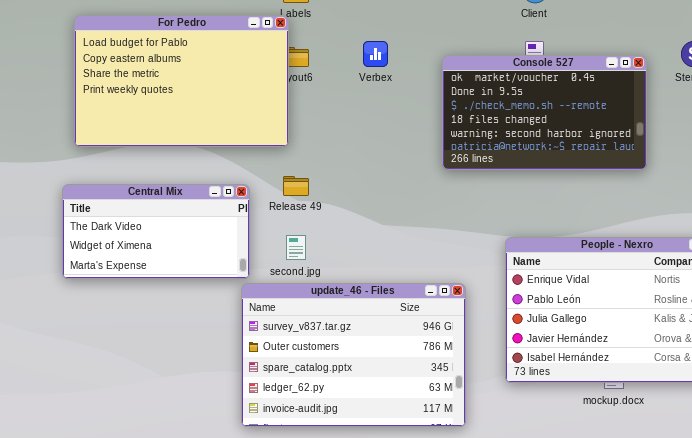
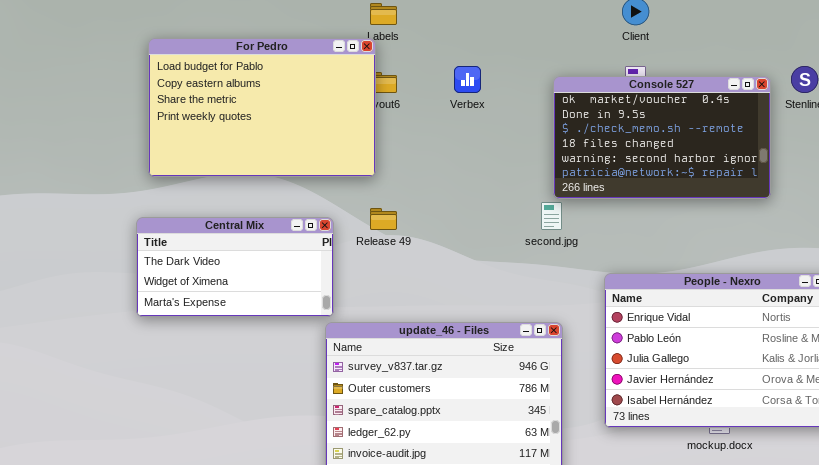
Console 527: [442,55,647,170] -> [553,76,771,199], moved
second.jpg: [286,235,306,260] -> [541,202,562,230], moved

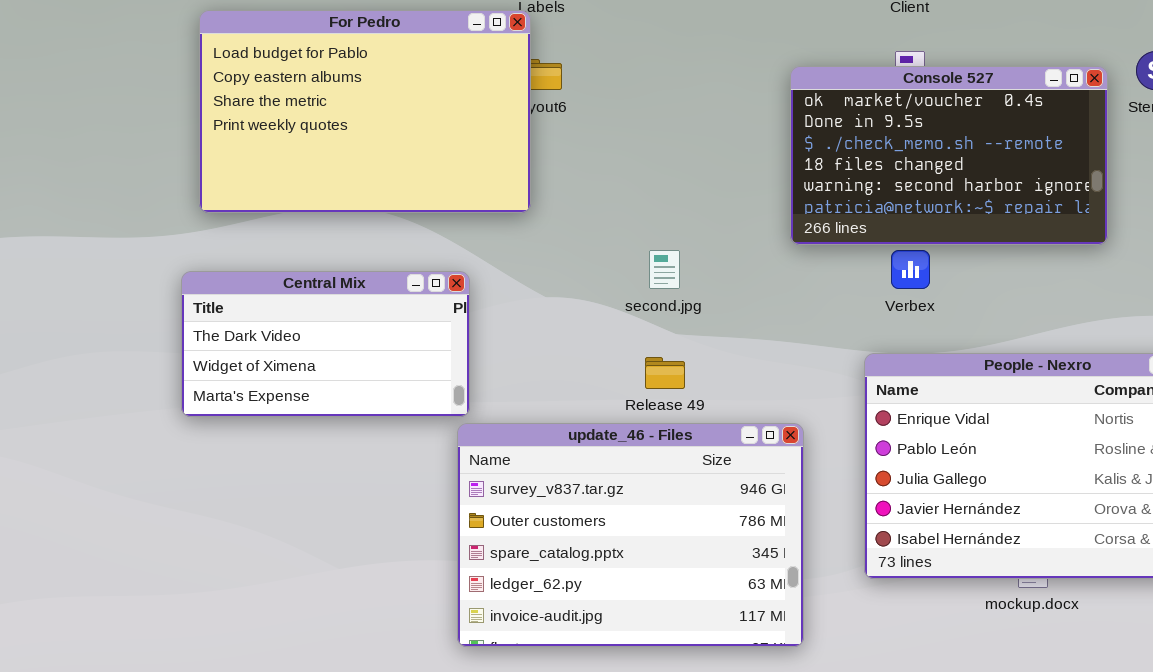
Verbex: [454,66,481,93] -> [891,250,930,289], moved
second.jpg: [541,202,562,230] -> [649,250,680,289], moved
Release 49: [370,208,397,230] -> [645,357,685,389], moved

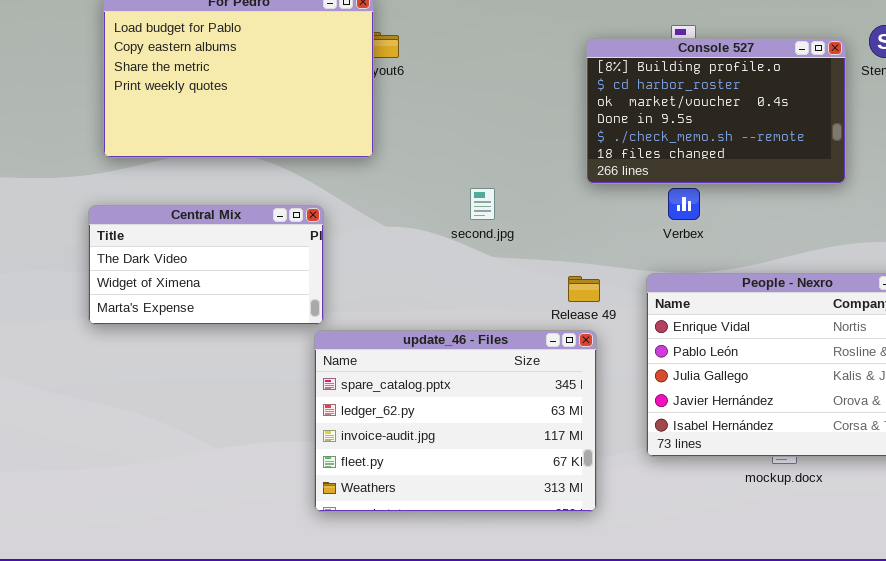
Console 527: [790,66,1108,245] -> [586,38,846,184], scrolled up 2 rows
Release 49: [645,357,685,389] -> [568,276,600,302], moved
update_46 - Files: [457,423,804,647] -> [314,330,597,512], scrolled down 2 rows

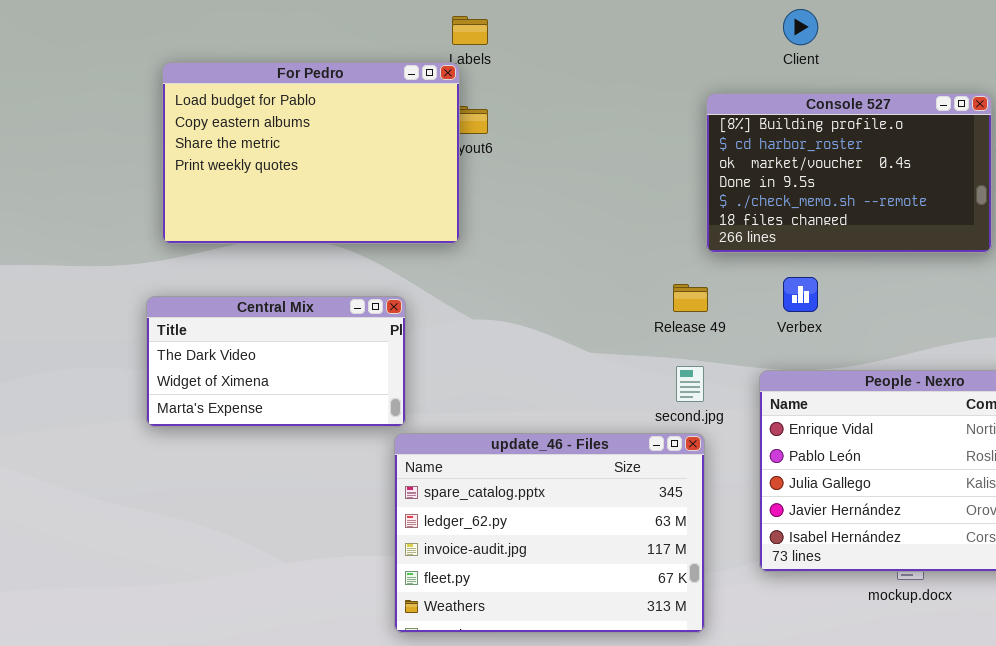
Console 527: [586,38,846,184] -> [706,93,992,253], moved
second.jpg: [470,188,495,220] -> [676,366,704,402], moved
Release 49: [568,276,600,302] -> [673,284,708,312], moved

